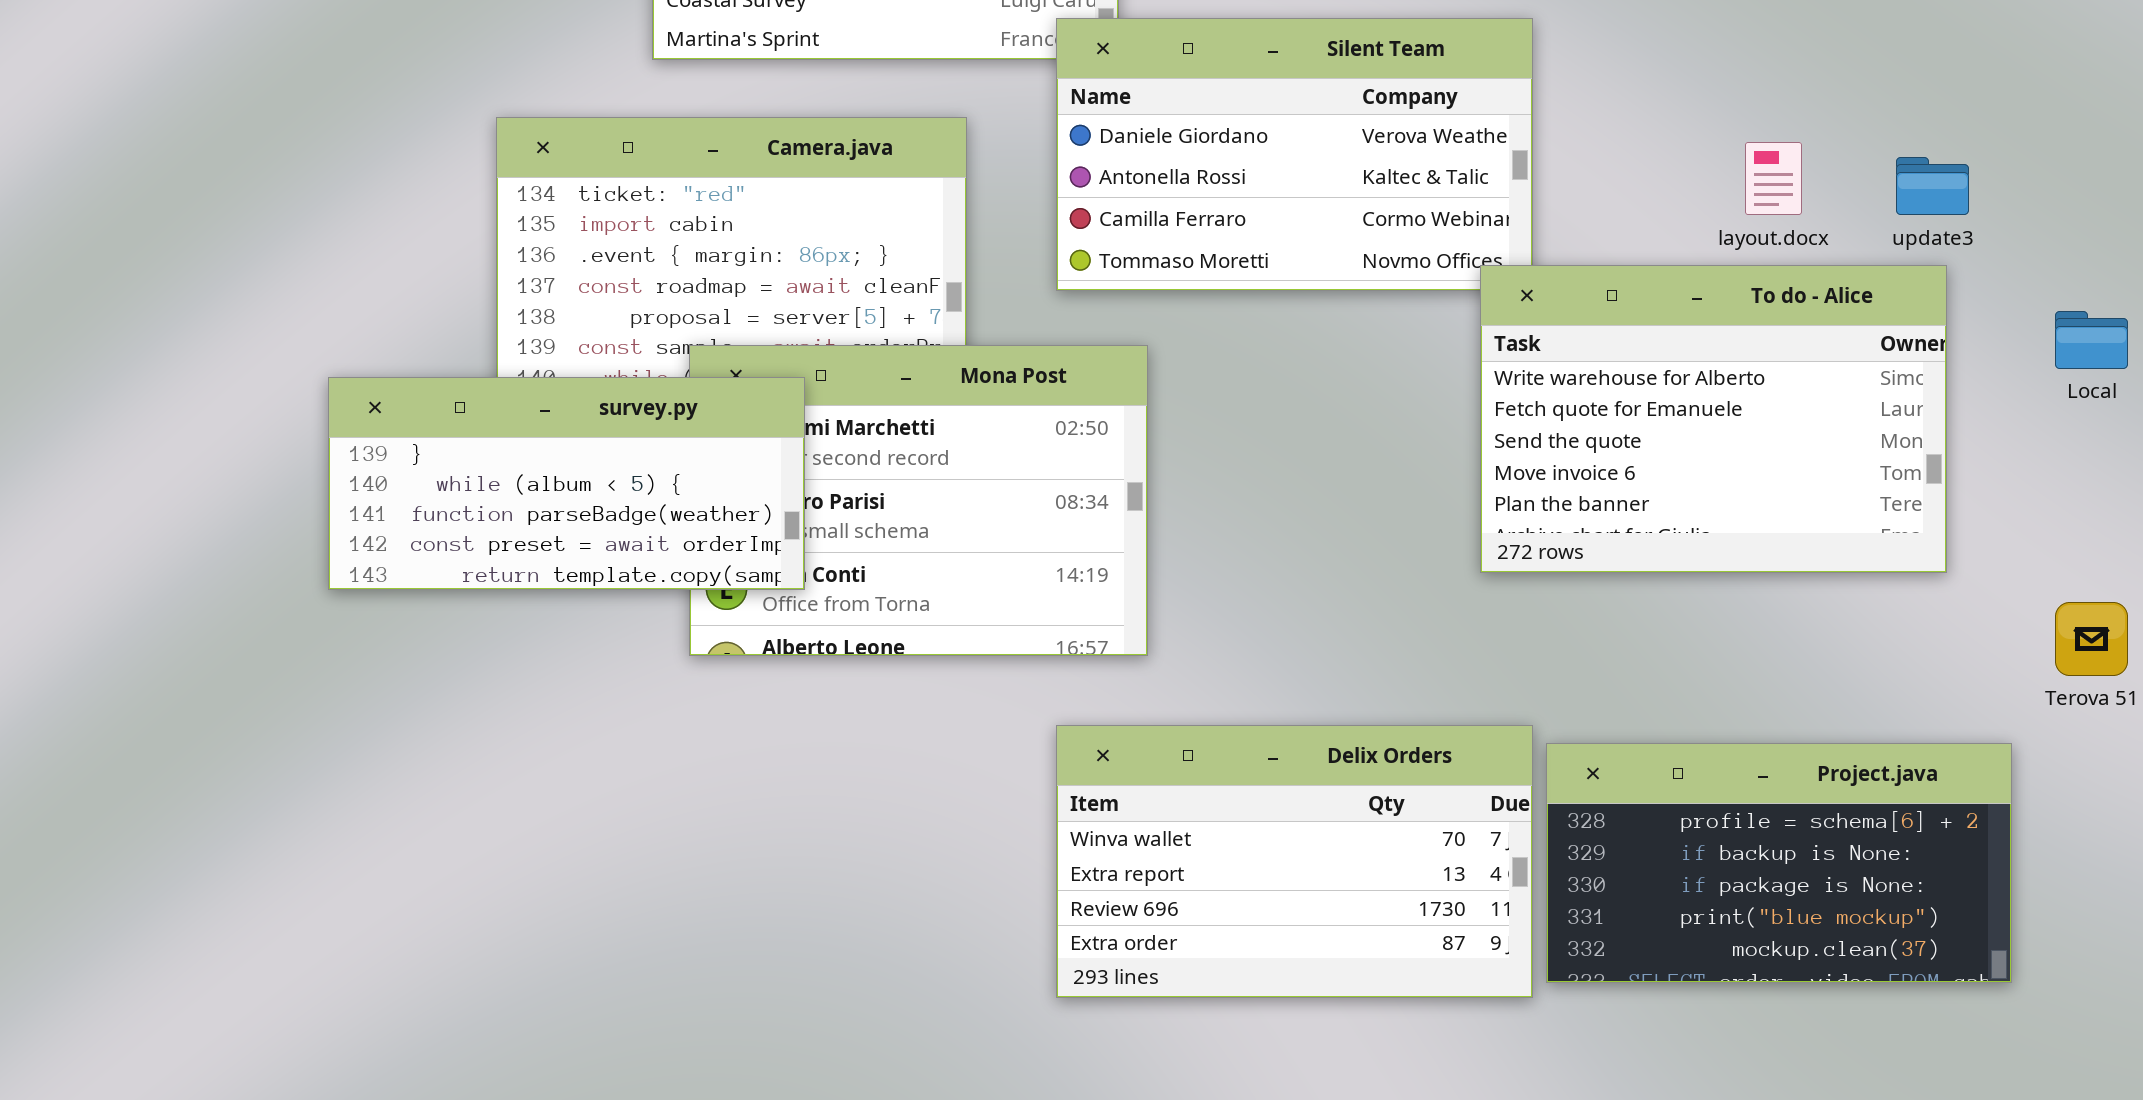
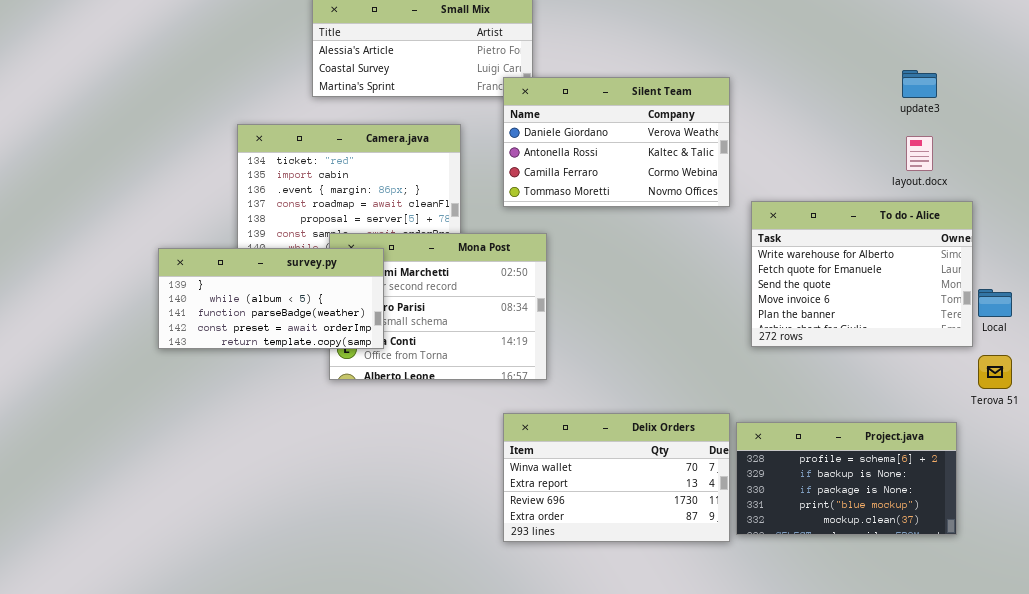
layout.docx: [1745,142,1802,215] -> [906,136,933,171], moved
update3: [1896,157,1969,215] -> [902,70,937,98], moved
To do - Alice: [1480,265,1947,573] -> [751,201,973,347], moved
Local: [2055,311,2128,369] -> [978,289,1012,317], moved

